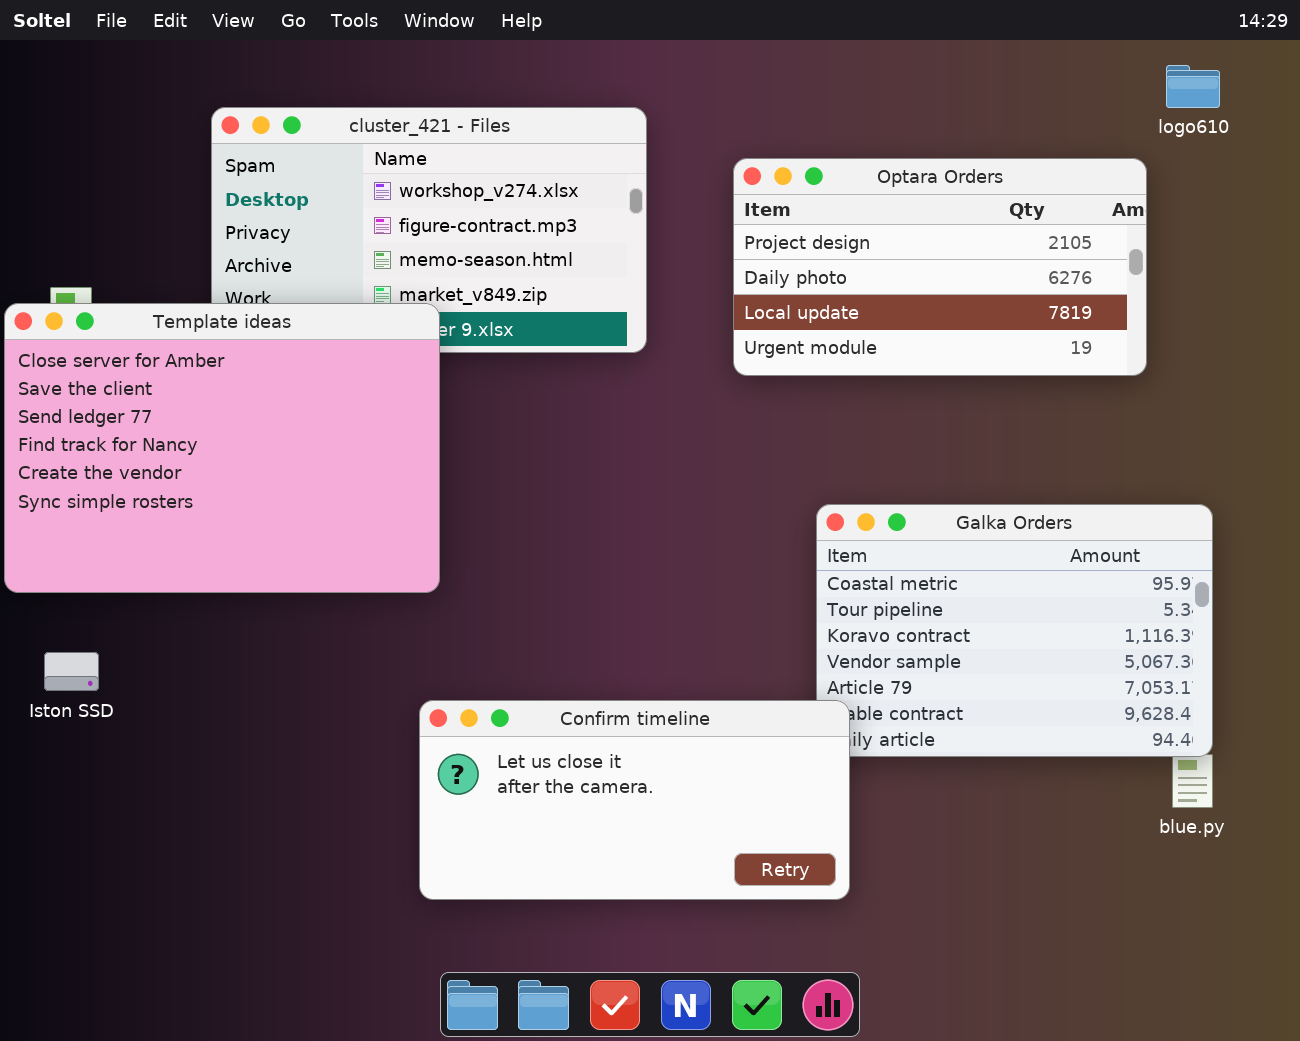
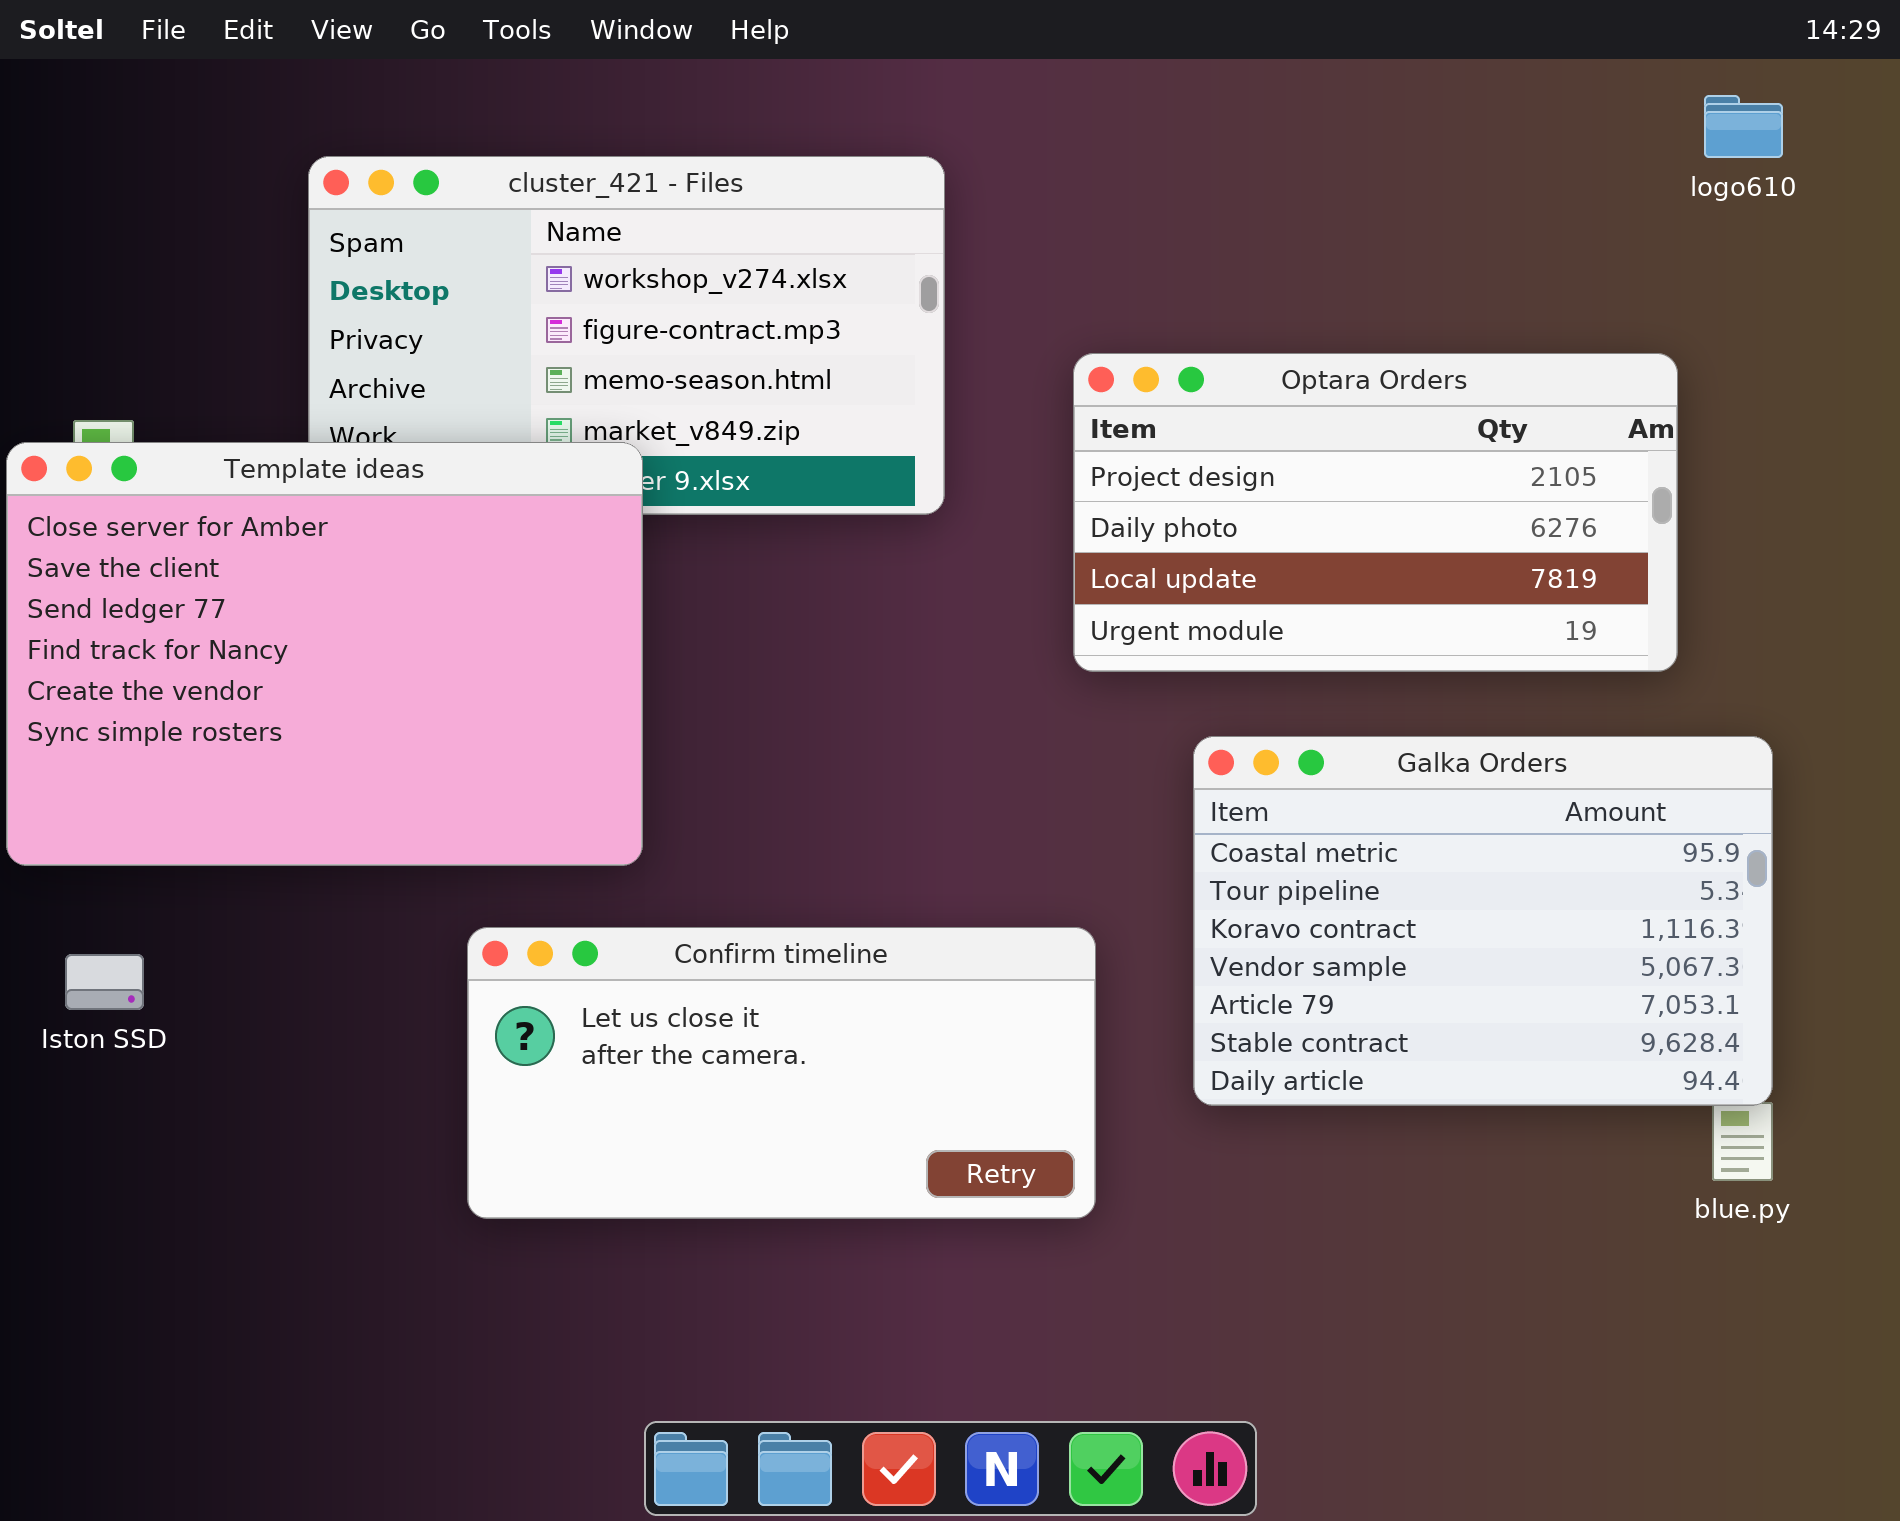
Optara Orders: [733,158,1147,376] -> [1073,353,1678,672], moved
Confirm timeline: [419,700,850,900] -> [467,927,1096,1219], moved

